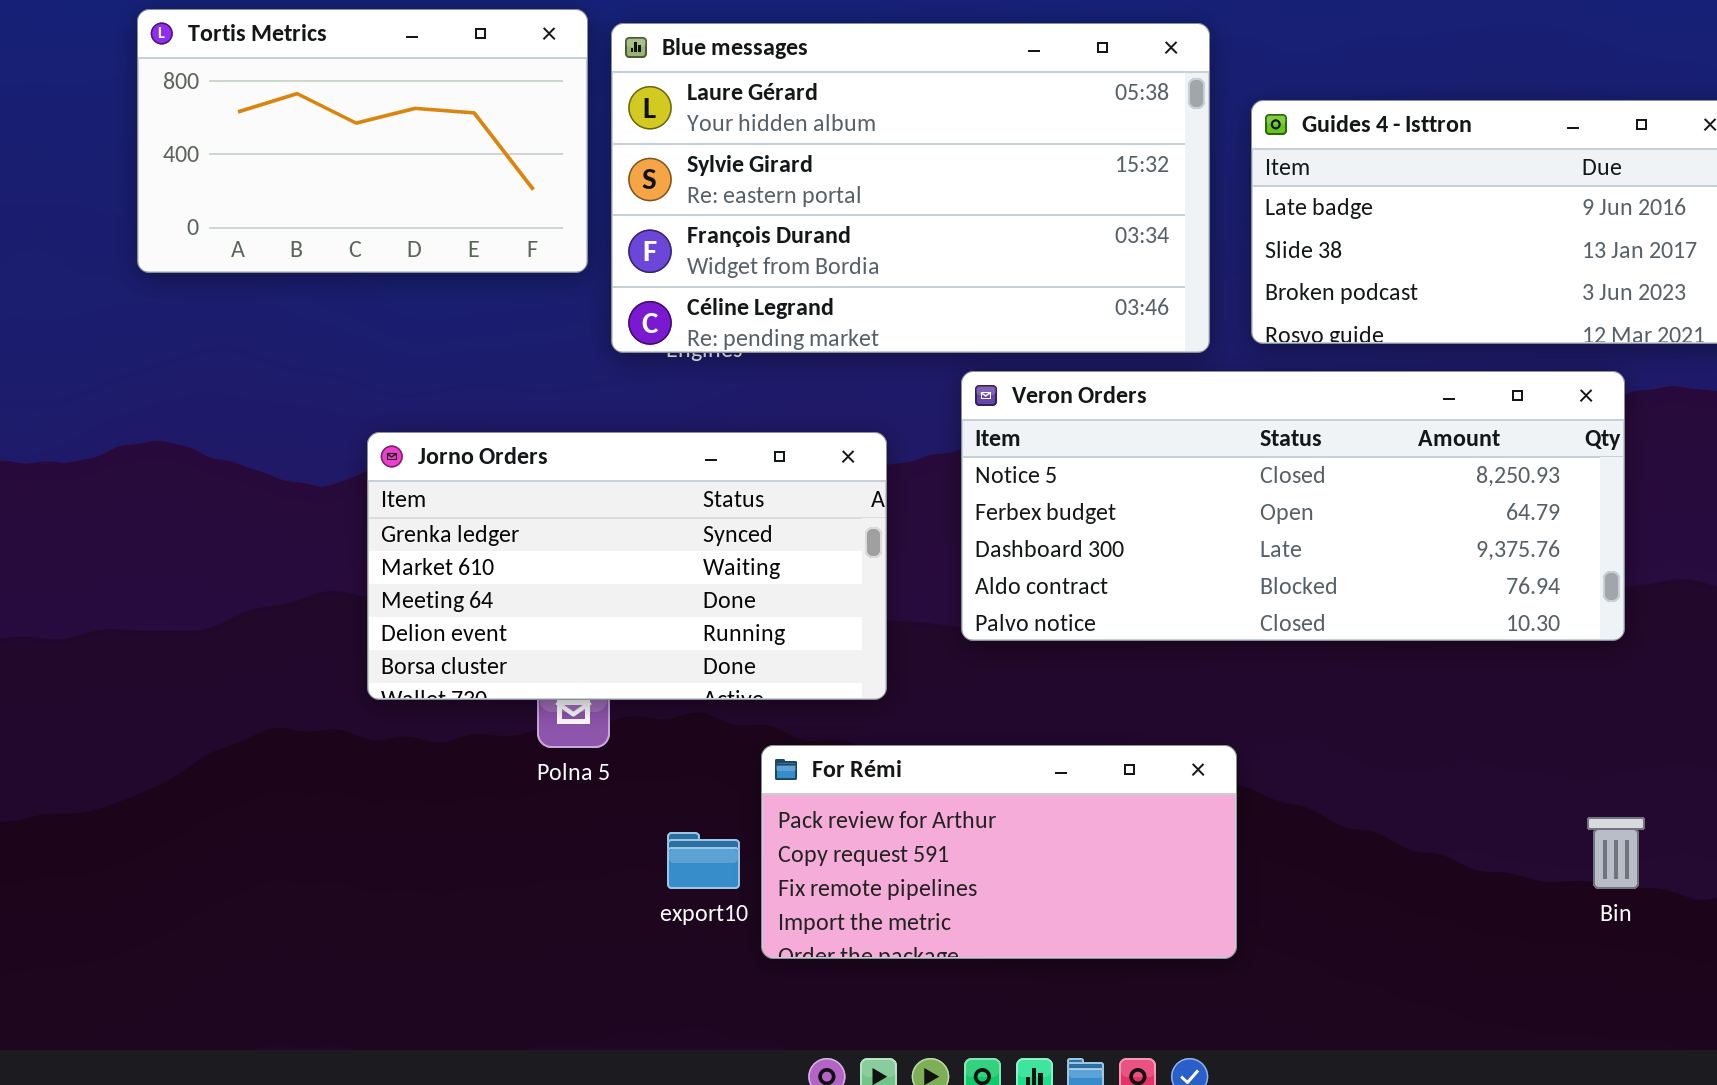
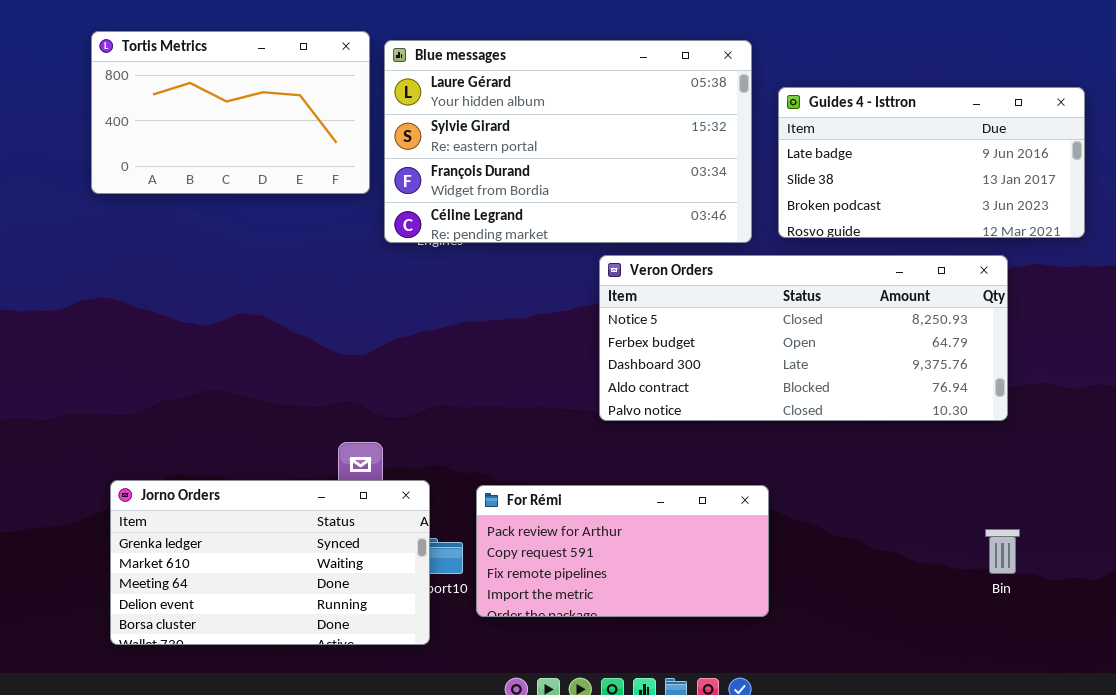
Jorno Orders: [367,432,887,700] -> [110,480,430,645], moved

